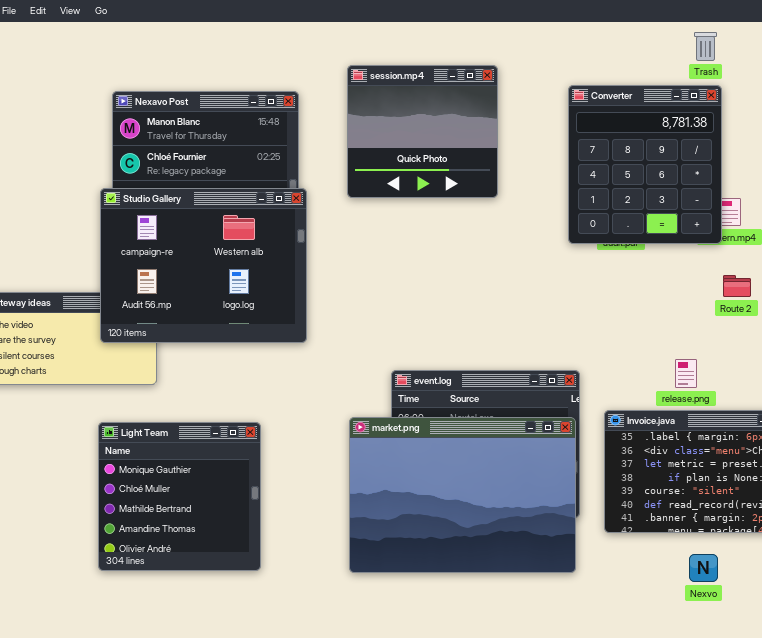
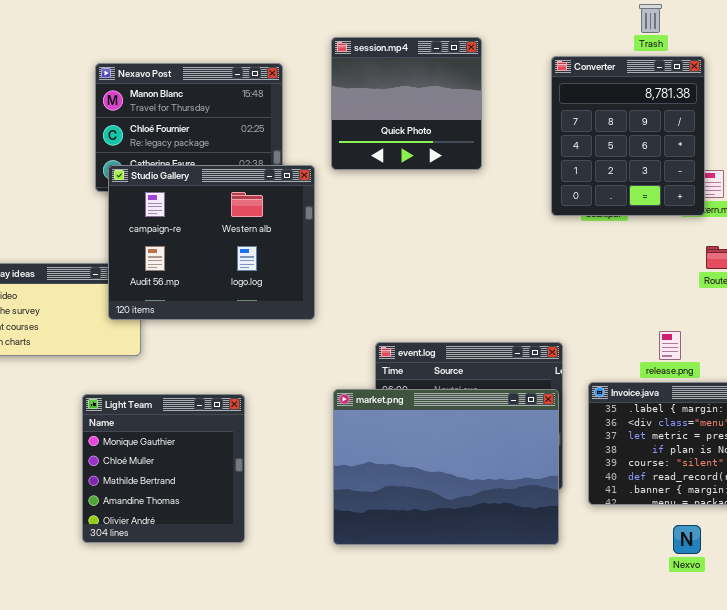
Trash: [694,32,717,61] -> [639,4,662,33], moved
Studio Gallery: [100,188,307,343] -> [108,165,315,320], moved

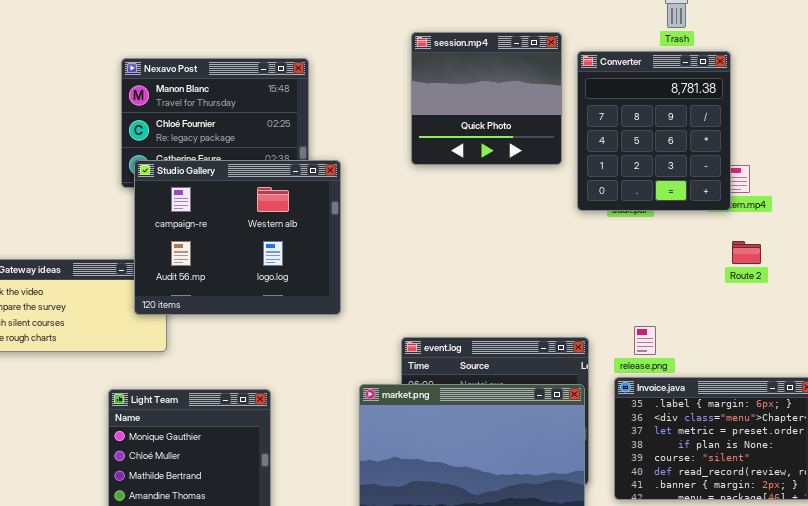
session.mp4: [331,37,482,170] -> [411,32,562,165], moved
release.png: [659,331,681,360] -> [634,326,656,355], moved

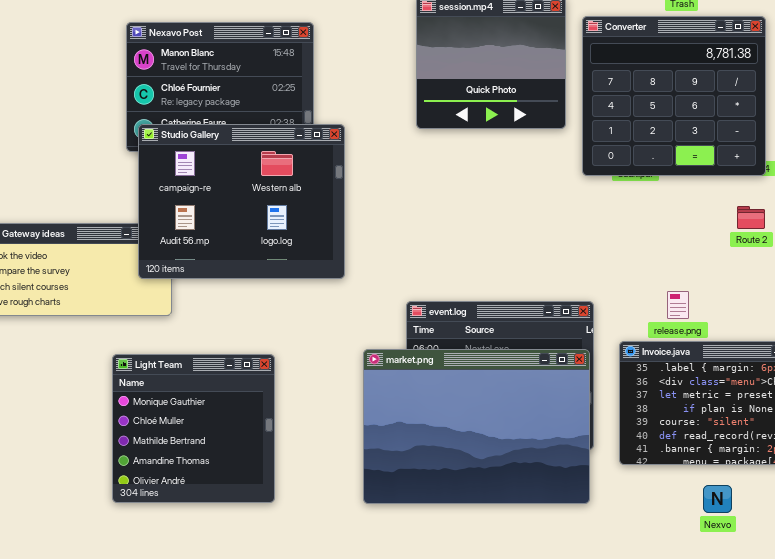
Converter: [577,51,731,211] -> [582,16,766,176], resized
release.png: [634,326,656,355] -> [667,291,689,319], moved

